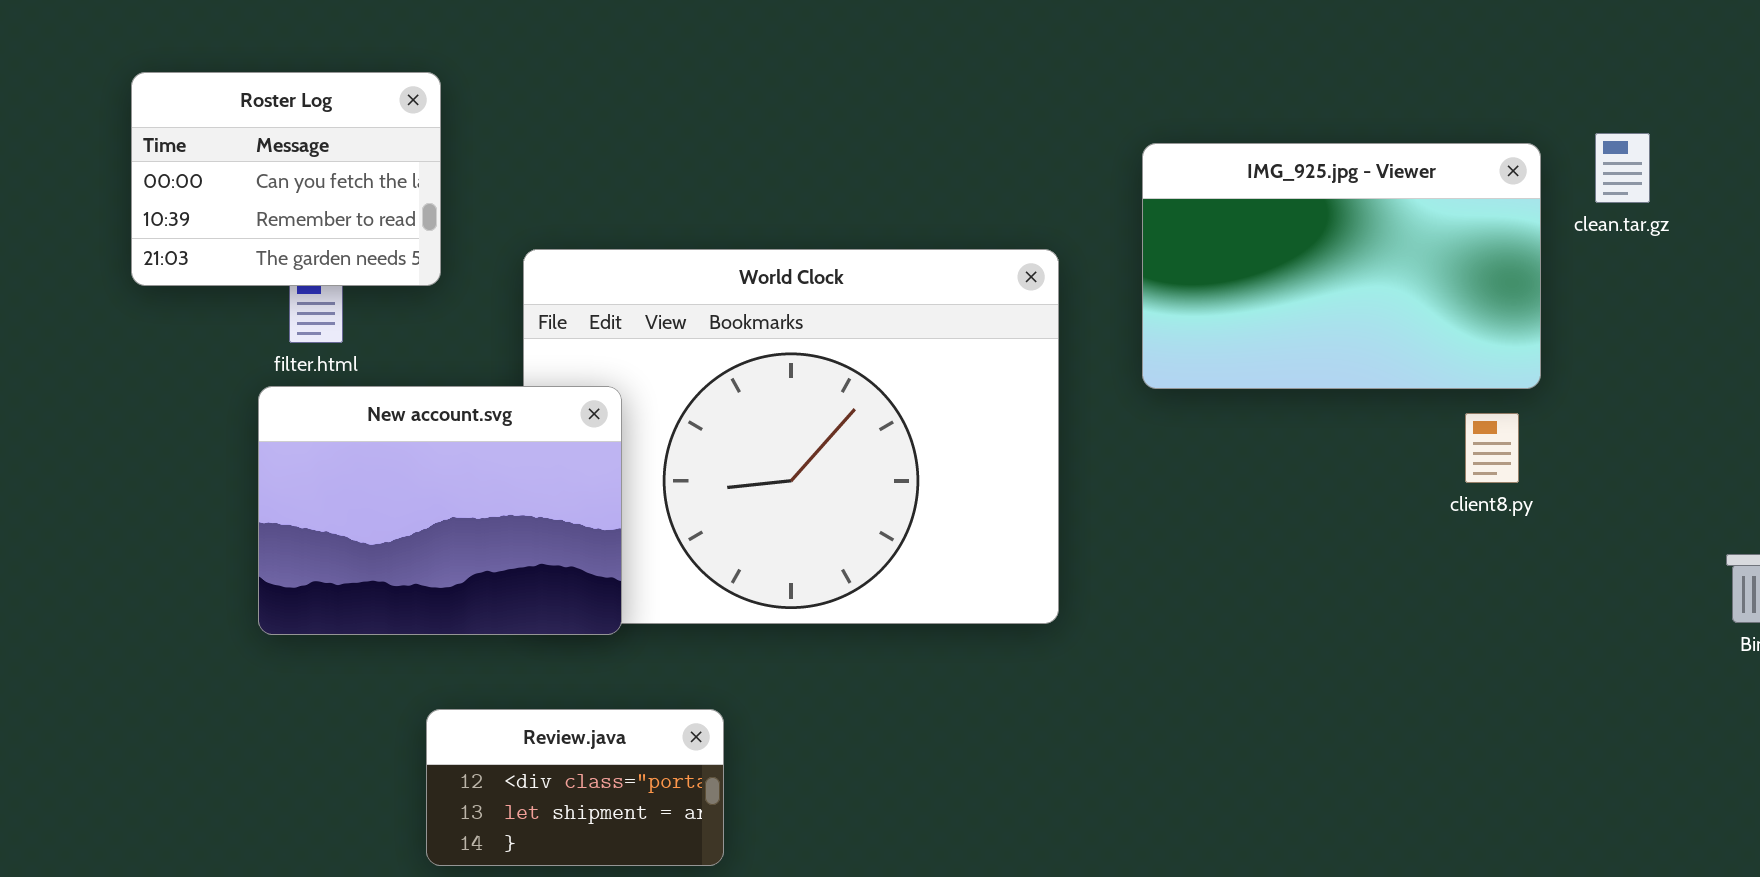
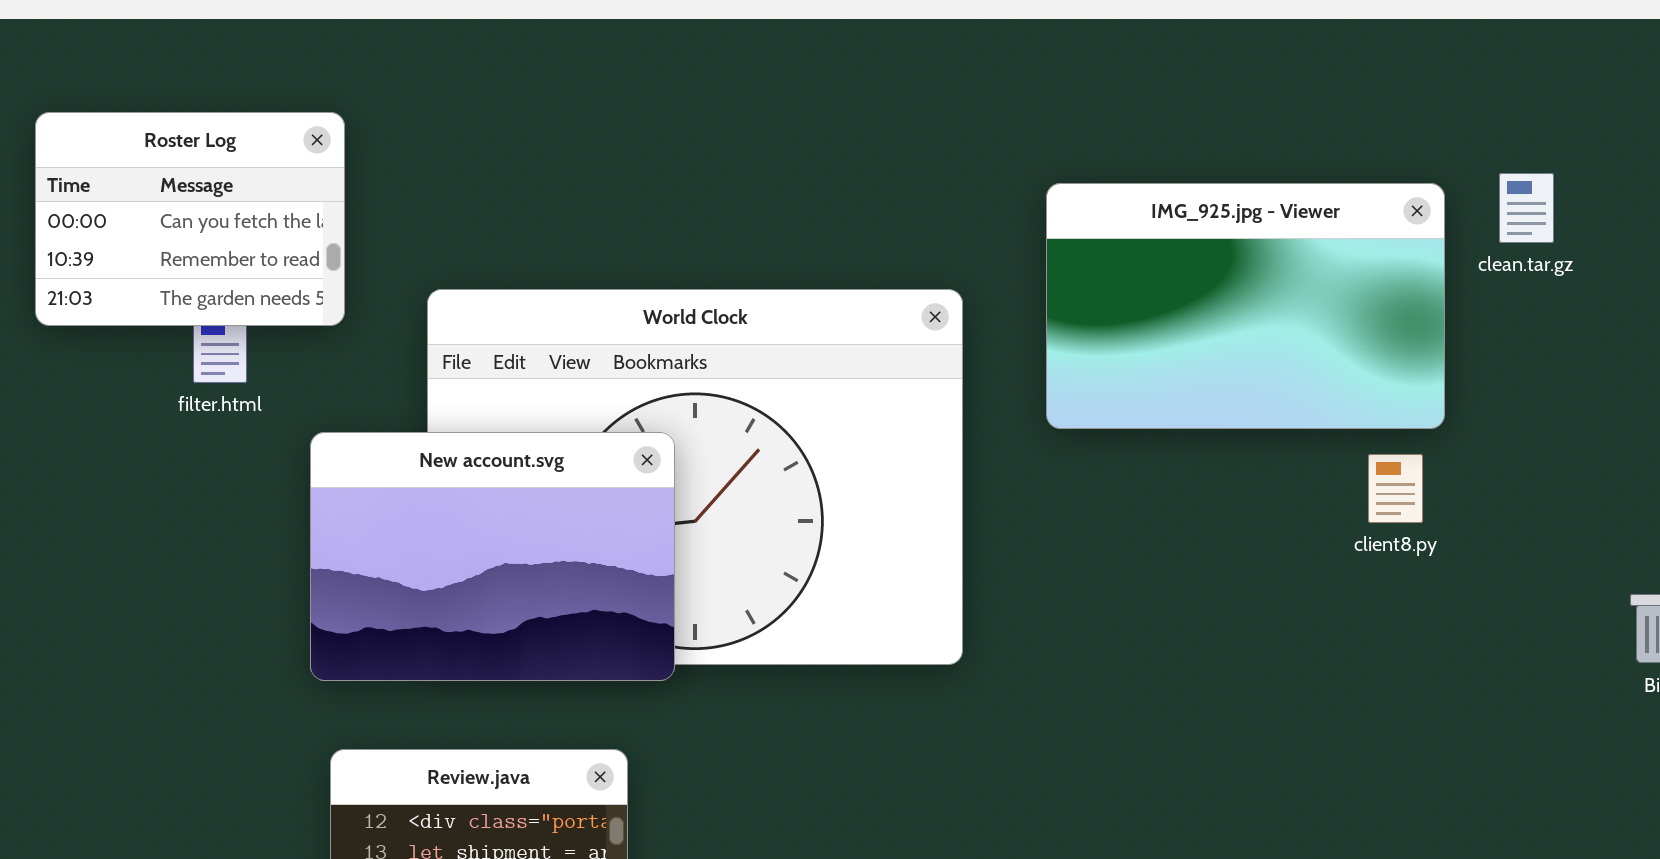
New account.svg: [258,386,622,635] -> [310,432,675,681], moved

